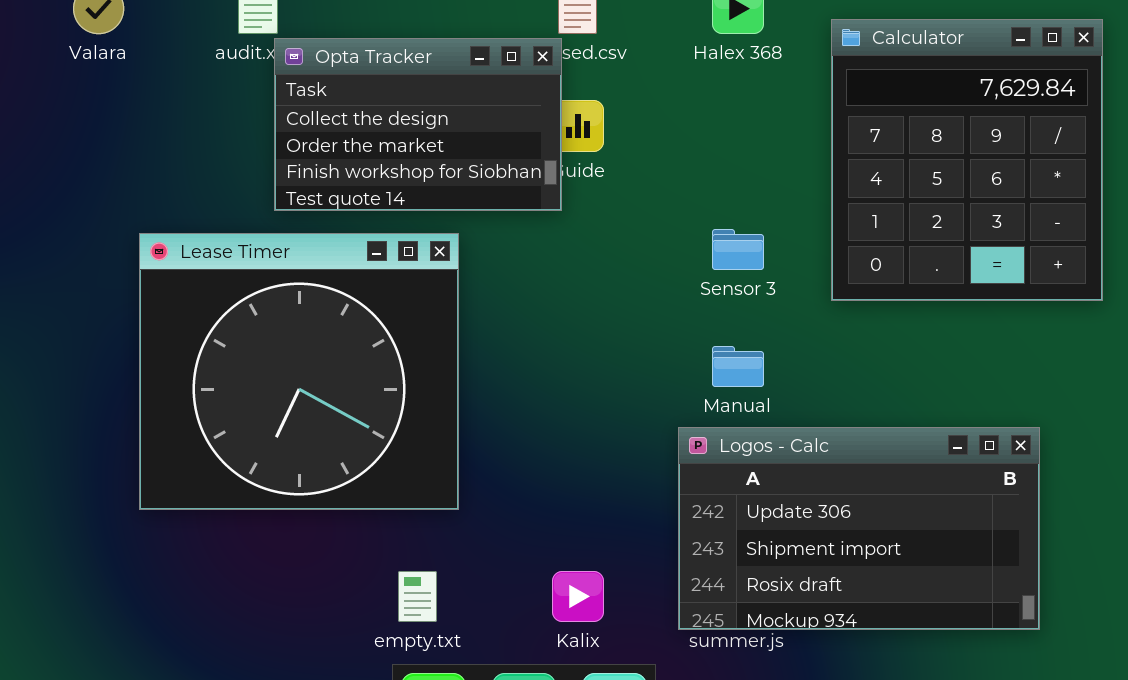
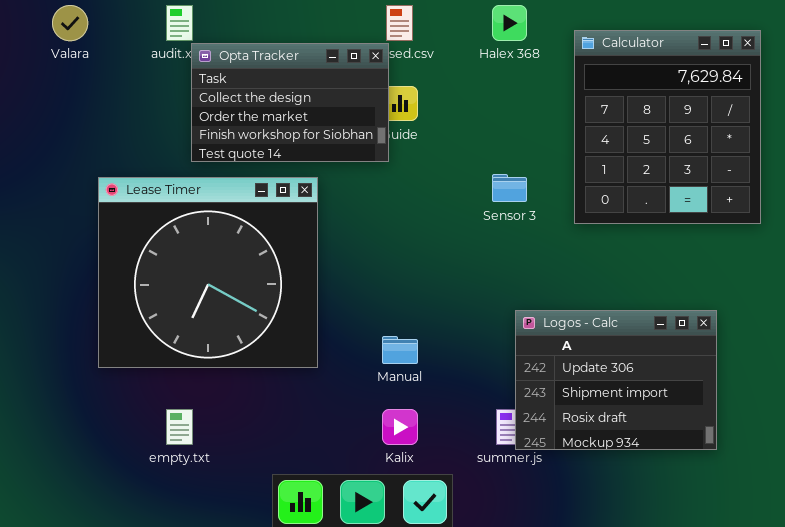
Manual: [712,346,764,387] -> [382,336,418,364], moved
Logos - Calc: [678,427,1040,630] -> [515,310,717,450], resized
empty.txt: [398,571,437,622] -> [166,409,193,445], moved

